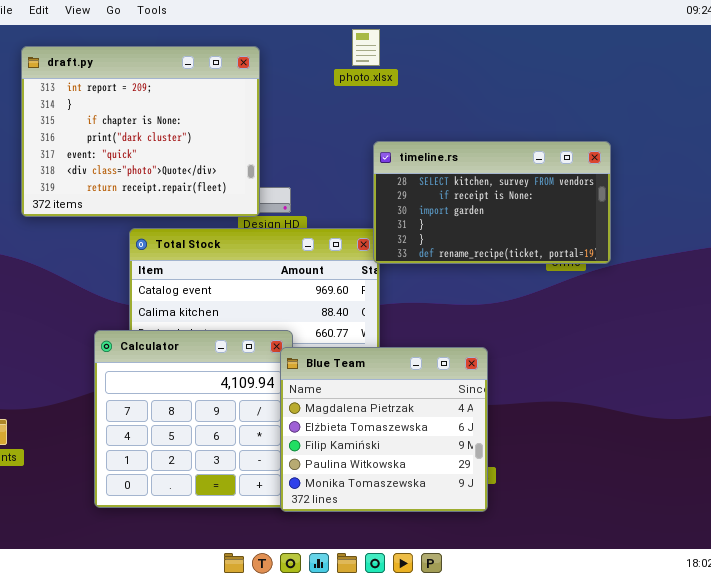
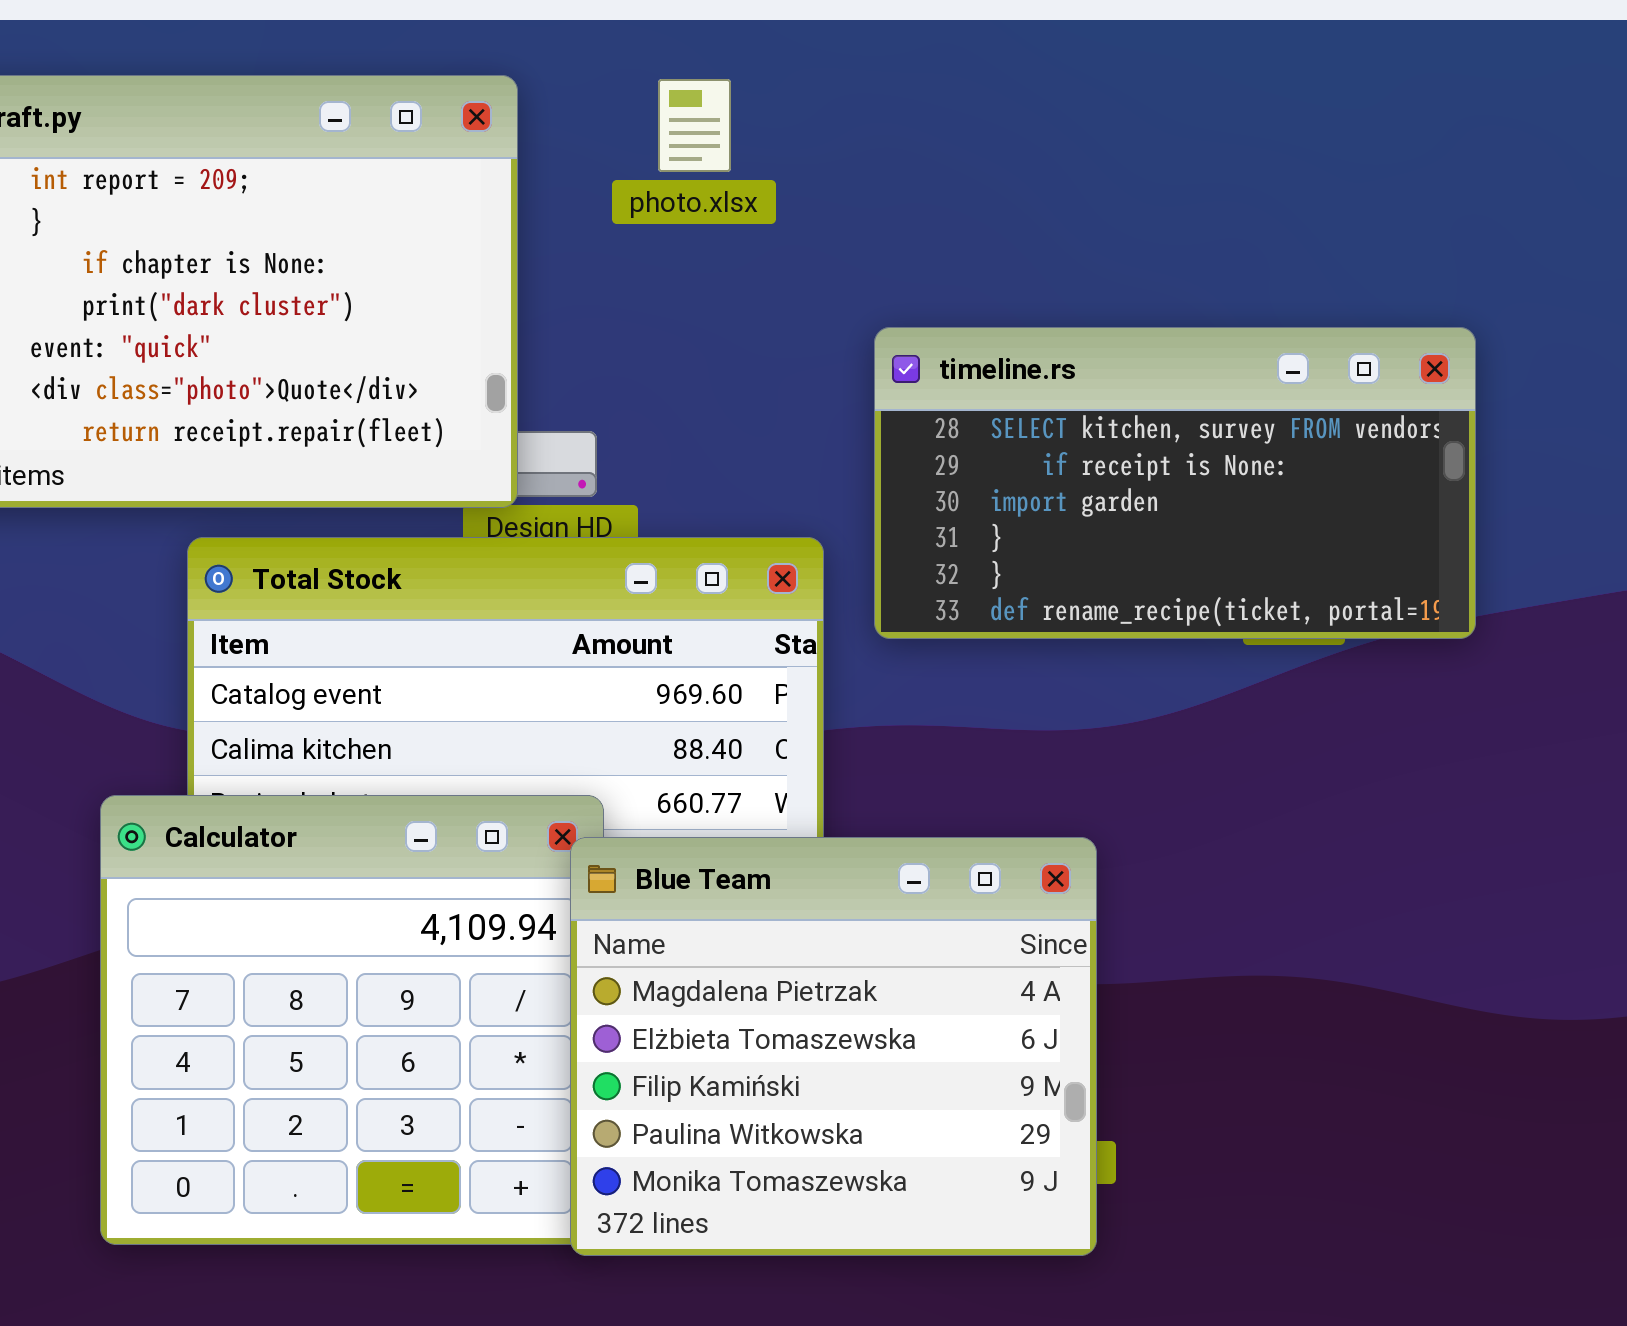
photo.xlsx: [352,29,380,66] -> [658,79,731,172], moved
timeline.rs: [373,141,611,264] -> [874,327,1476,639], moved

